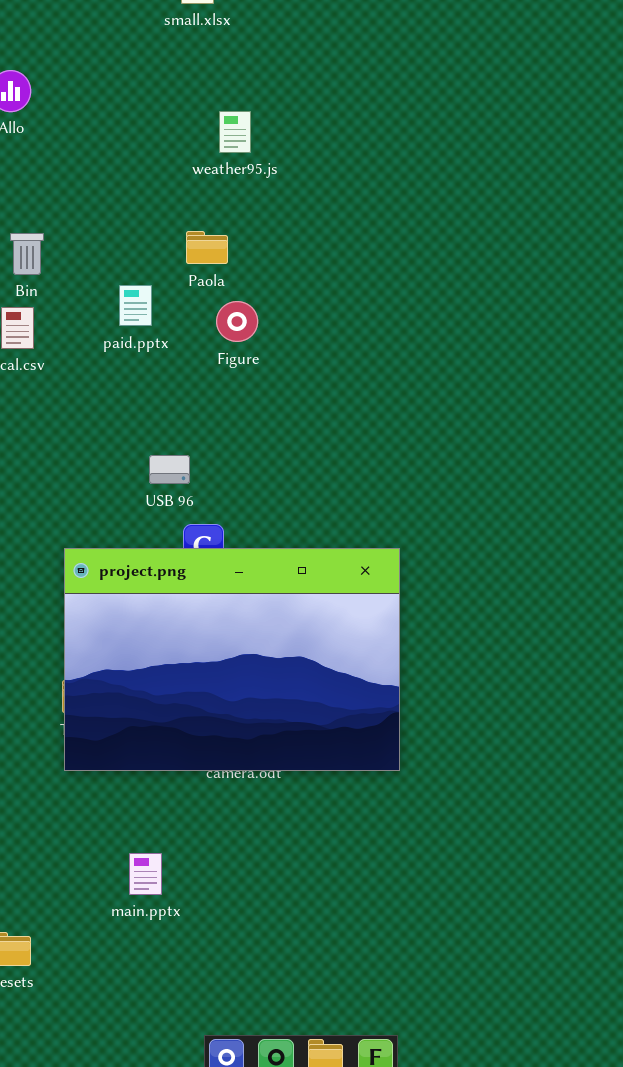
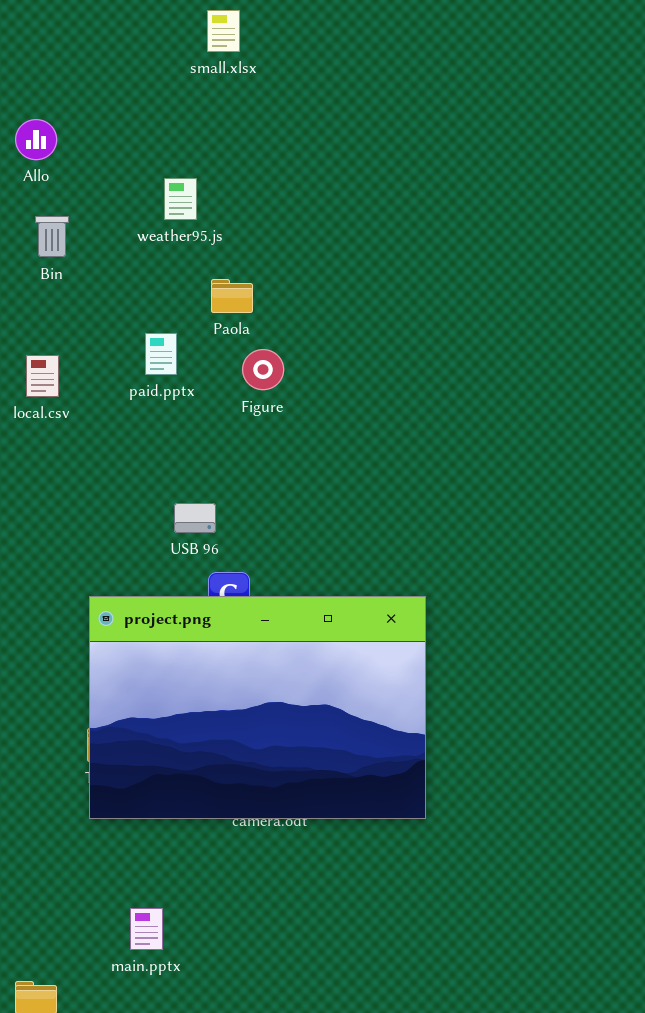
weather95.js: [219,111,251,153] -> [164,178,197,220], moved
Bin: [10,233,44,275] -> [35,216,69,257], moved
main.pptx: [129,853,162,895] -> [130,908,163,950], moved

